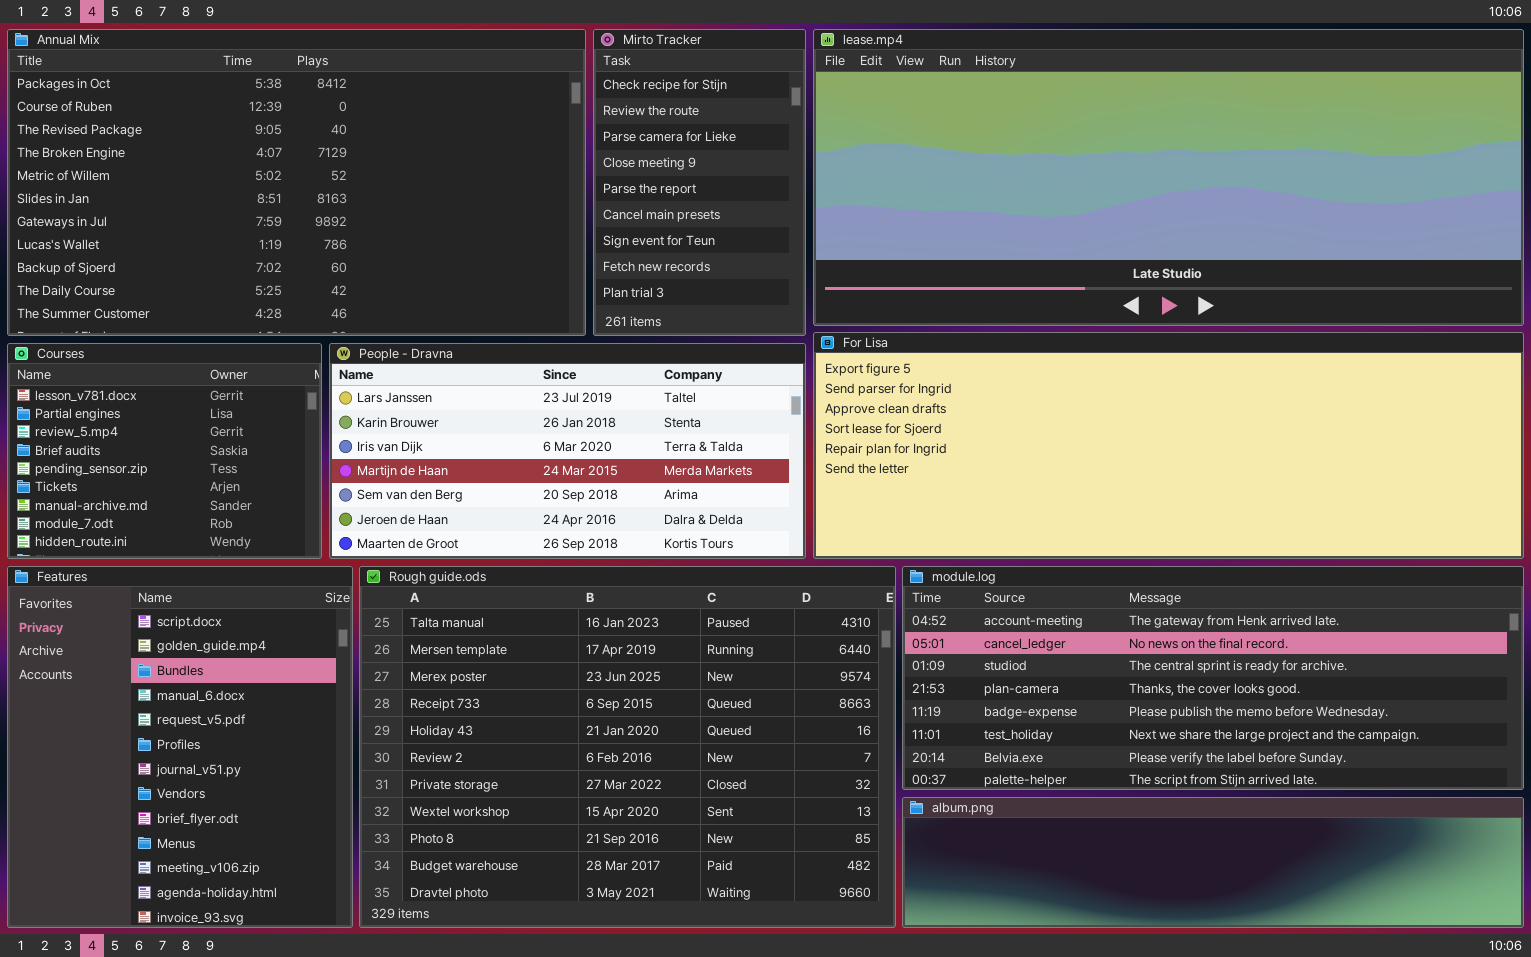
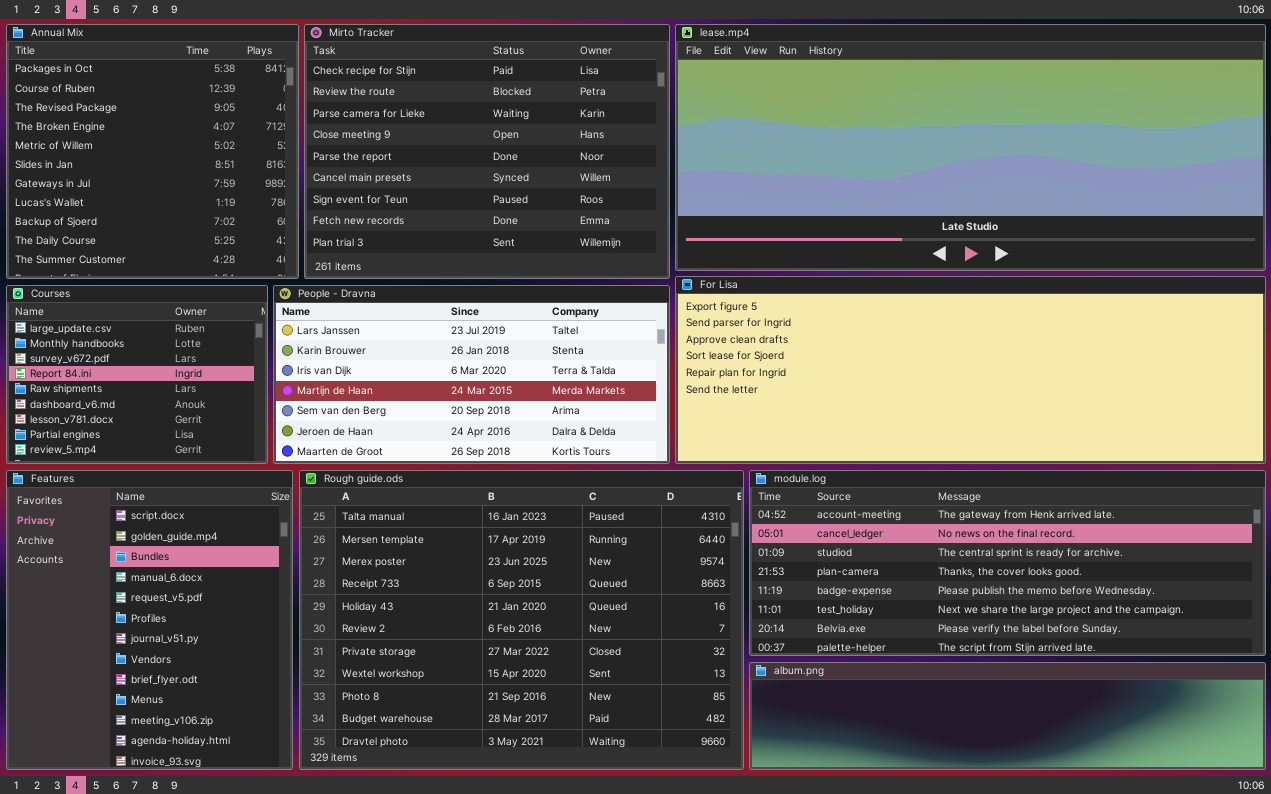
Annual Mix: [7,29,586,336] -> [6,24,299,279], resized
Mirto Tracker: [593,29,806,336] -> [304,24,670,279], resized
Courses: [7,343,322,559] -> [6,285,268,464], scrolled up 6 rows

